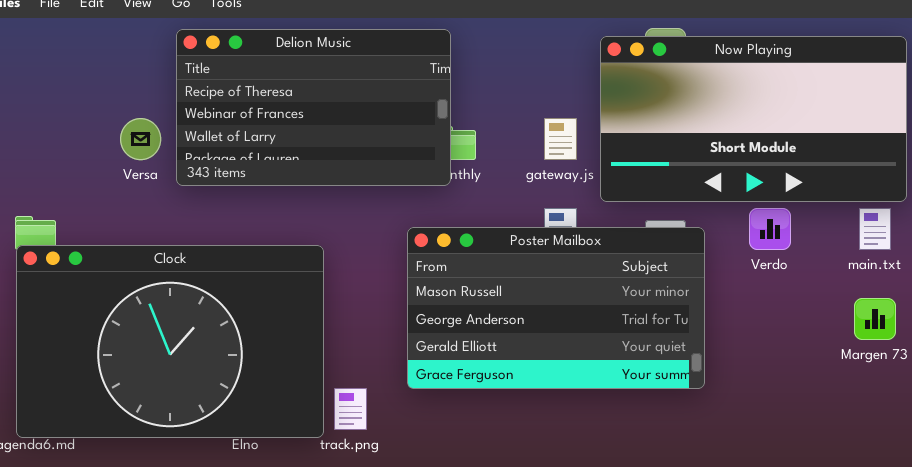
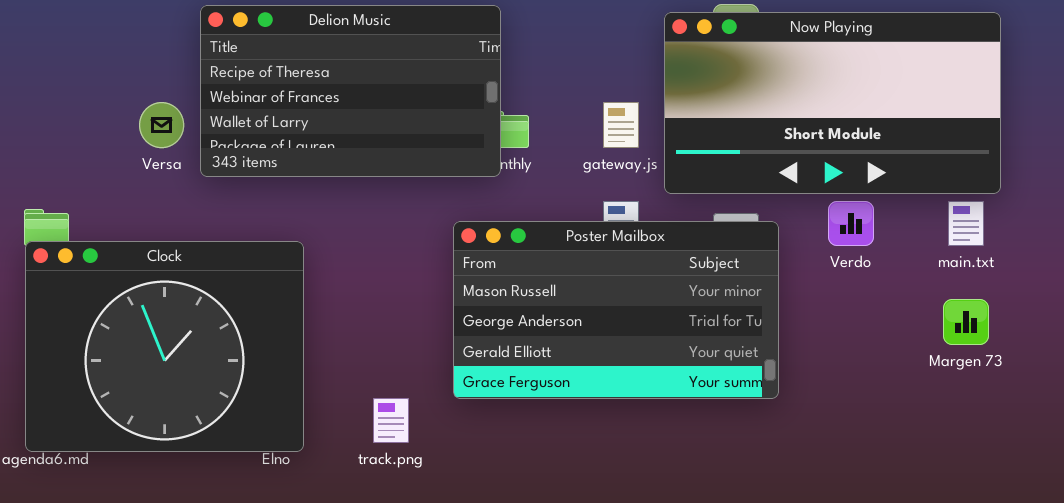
Clock: [16,245,324,438] -> [25,241,304,452], resized

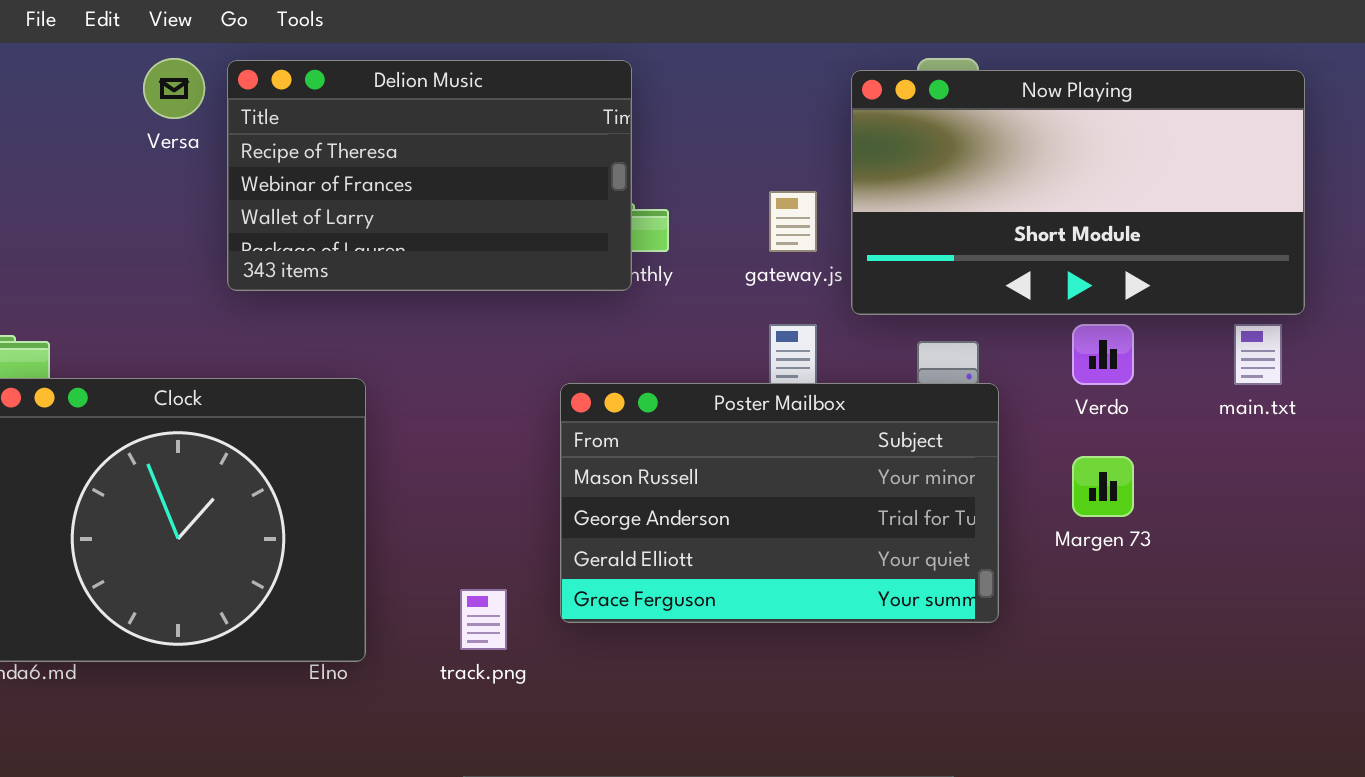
Versa: [139,102,184,148] -> [143,58,205,119], moved
Poster Mailbox: [453,221,779,399] -> [560,383,999,623], moved
Margen 73: [943,299,989,345] -> [1072,456,1134,517], moved

